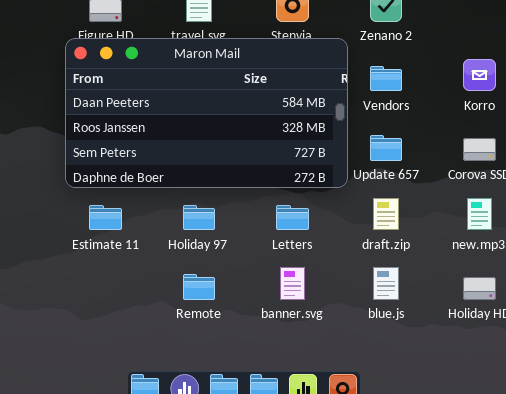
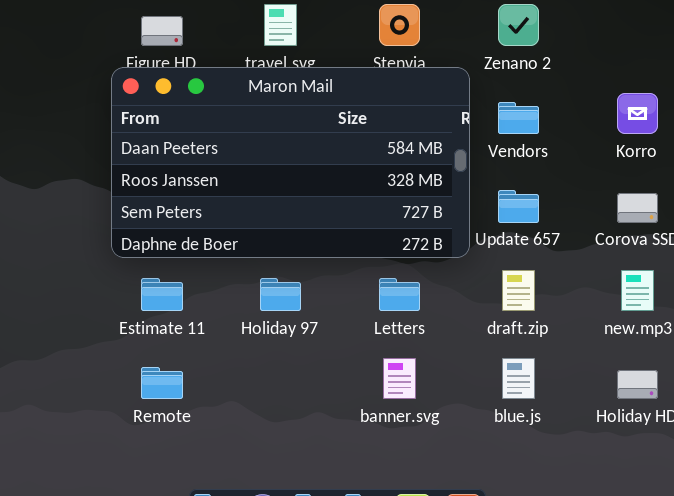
Remote: [183,274,215,300] -> [141,367,183,399], moved

